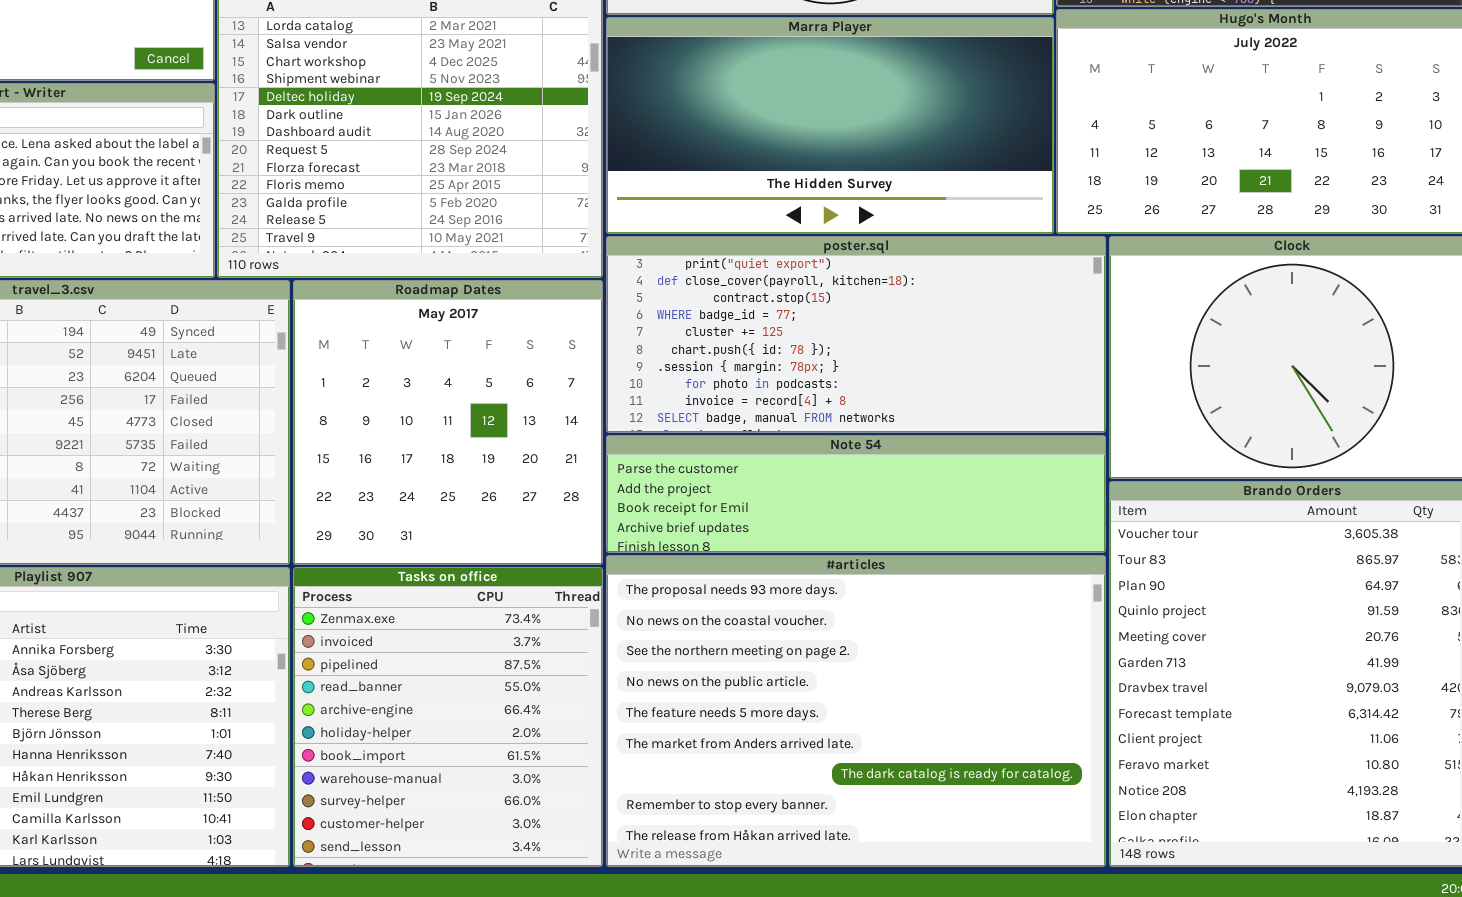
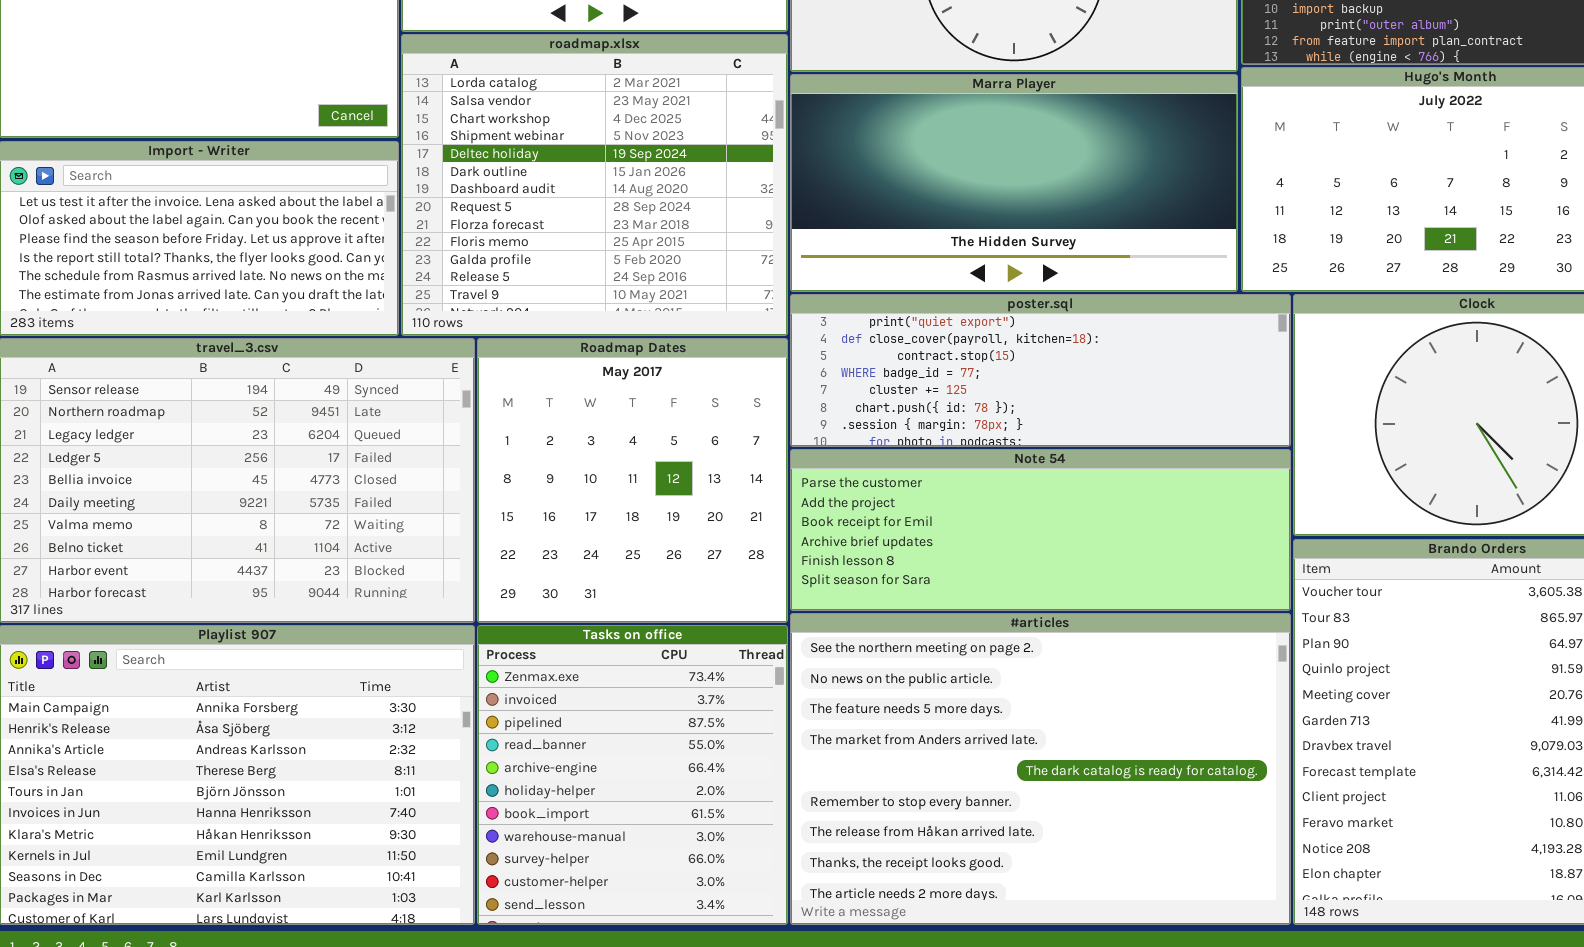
poster.sql: [606,236,1106,433] -> [790,294,1291,447], resized
Note 54: [606,435,1106,553] -> [790,449,1291,611], resized
#articles: [606,555,1106,867] -> [790,613,1291,925], scrolled down 2 rows

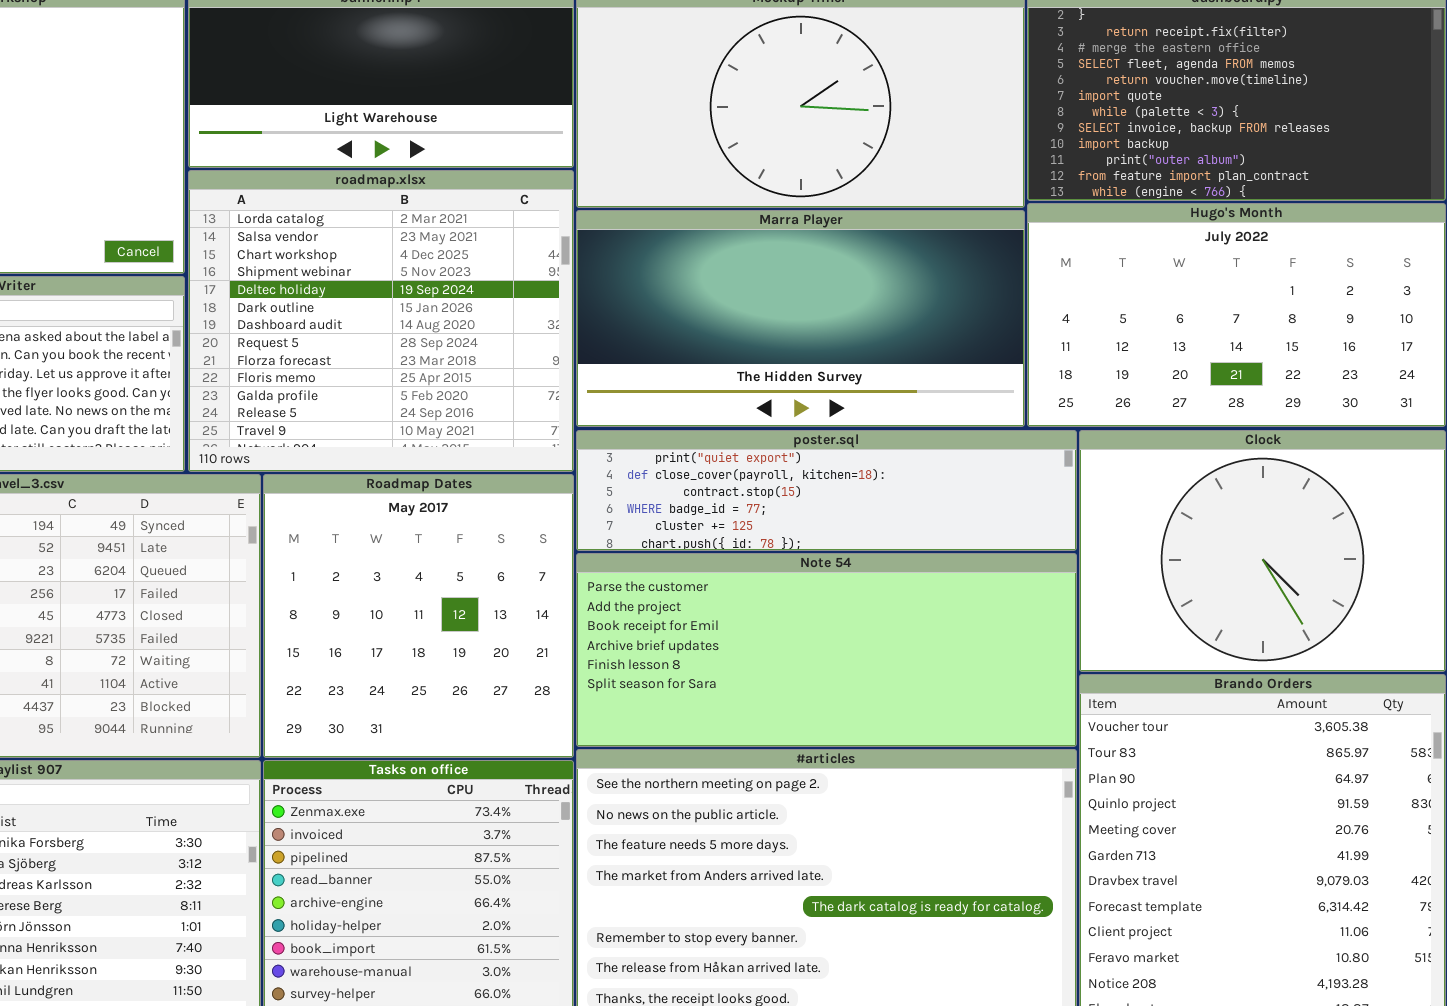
poster.sql: [790,294,1291,447] -> [576,430,1077,551], resized
Note 54: [790,449,1291,611] -> [576,553,1077,747], resized

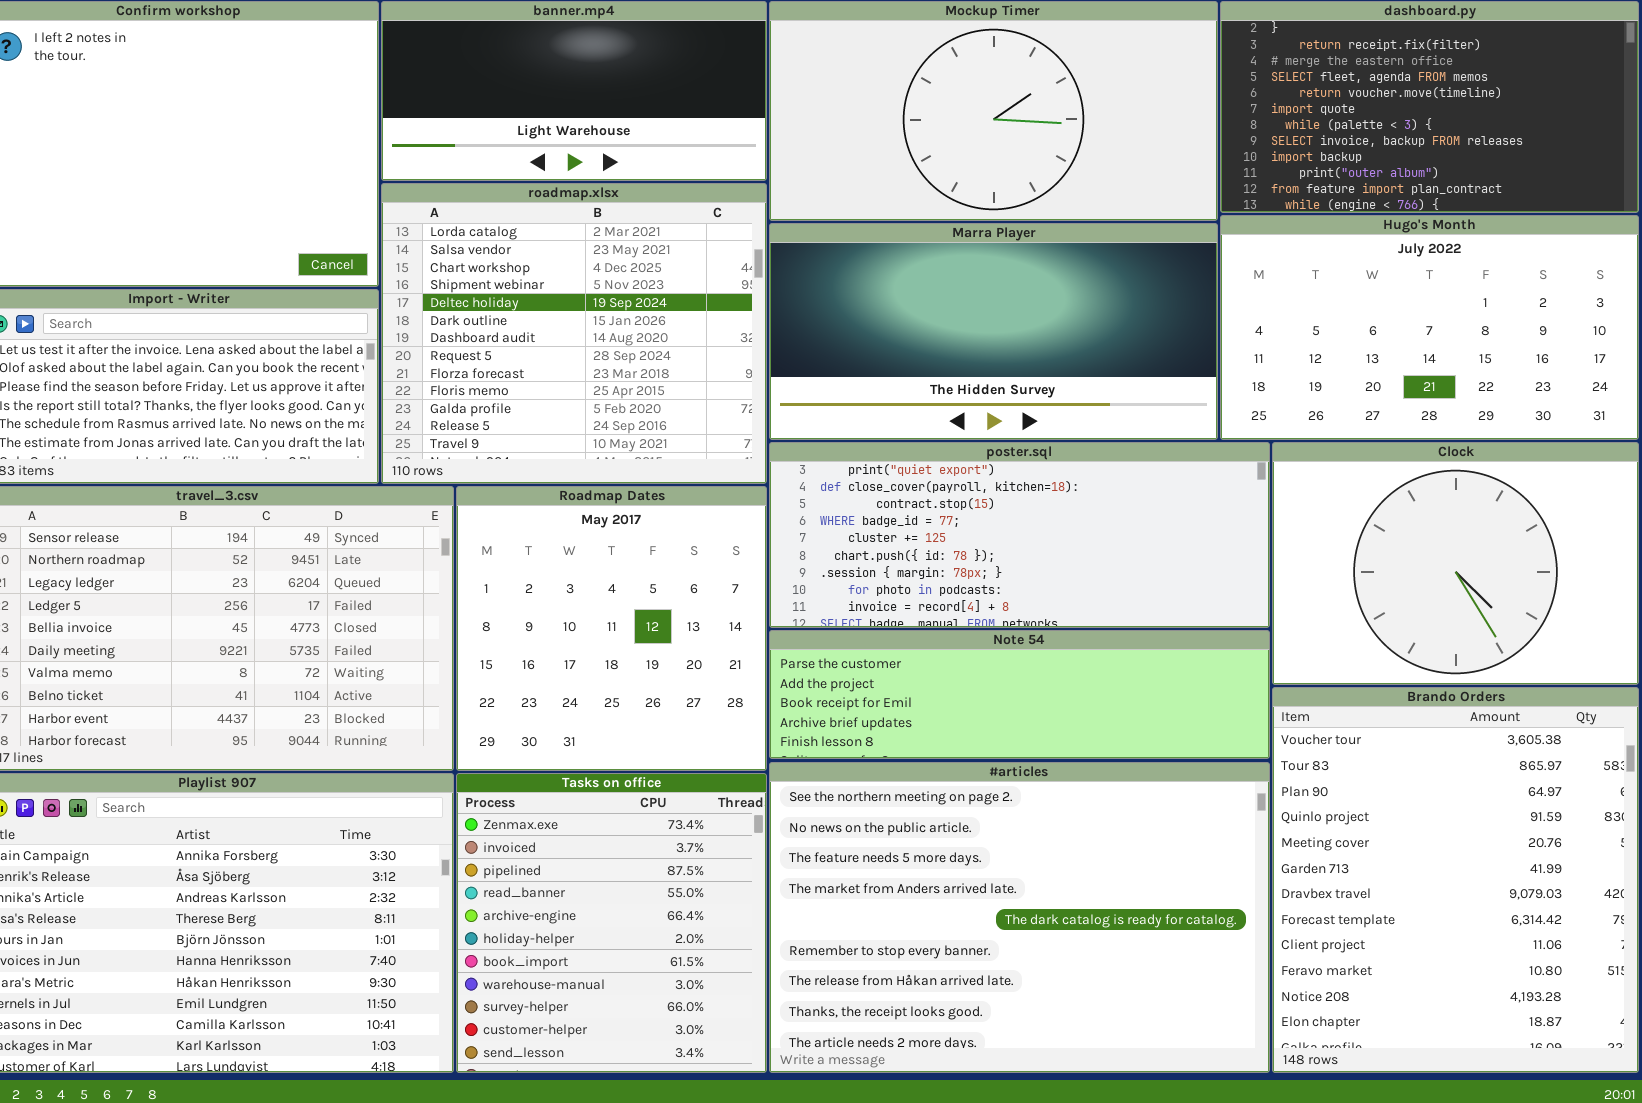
poster.sql: [576,430,1077,551] -> [769,442,1270,628], resized
Note 54: [576,553,1077,747] -> [769,630,1270,759], resized

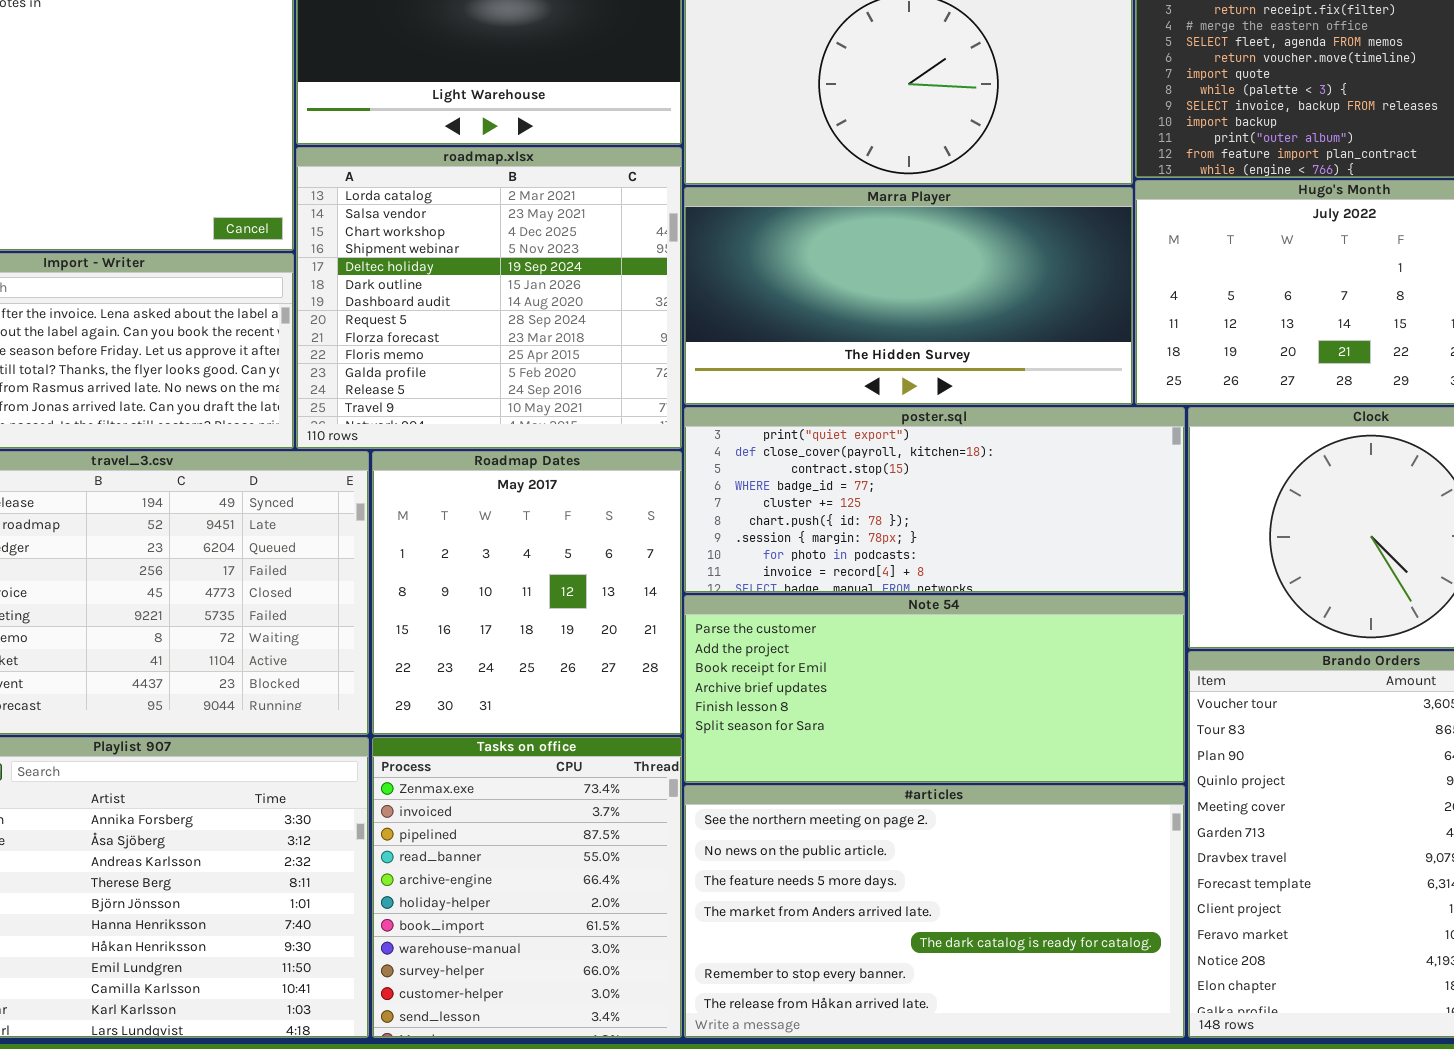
Note 54: [769,630,1270,759] -> [684,595,1185,783], resized
#articles: [769,762,1270,1073] -> [684,785,1185,1038], resized

